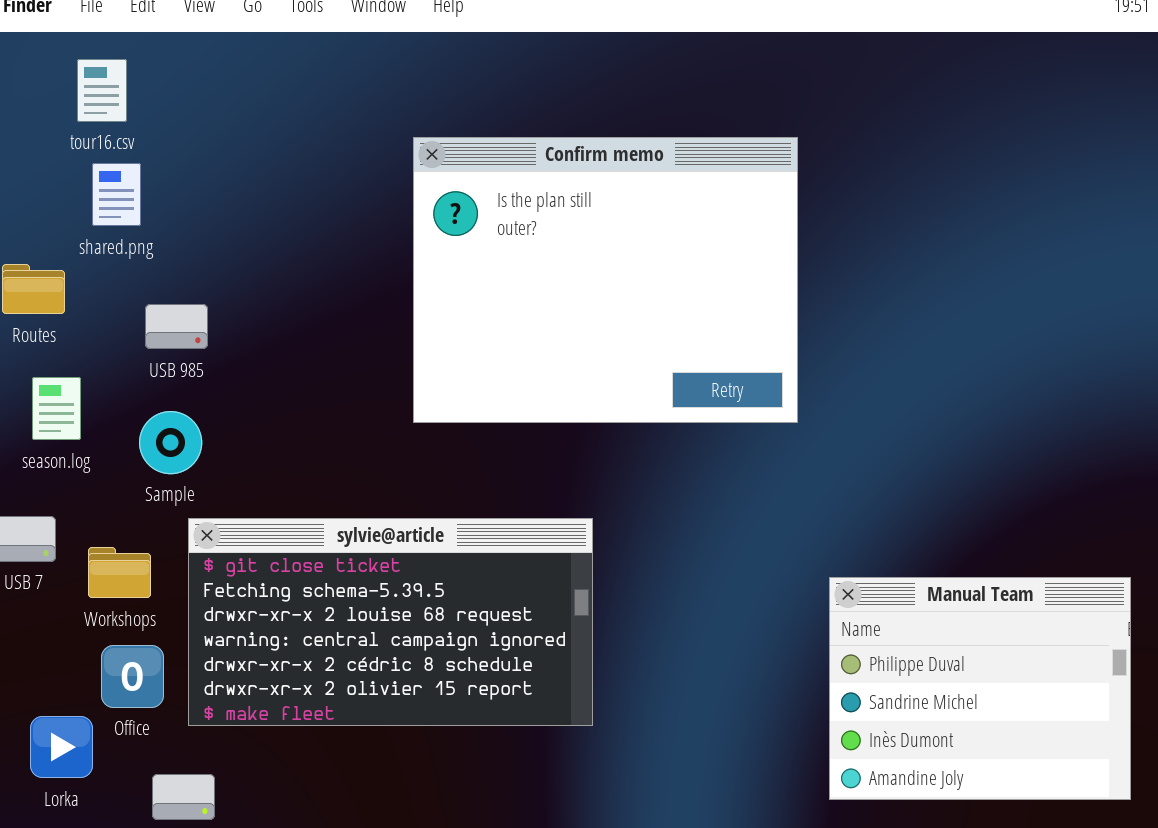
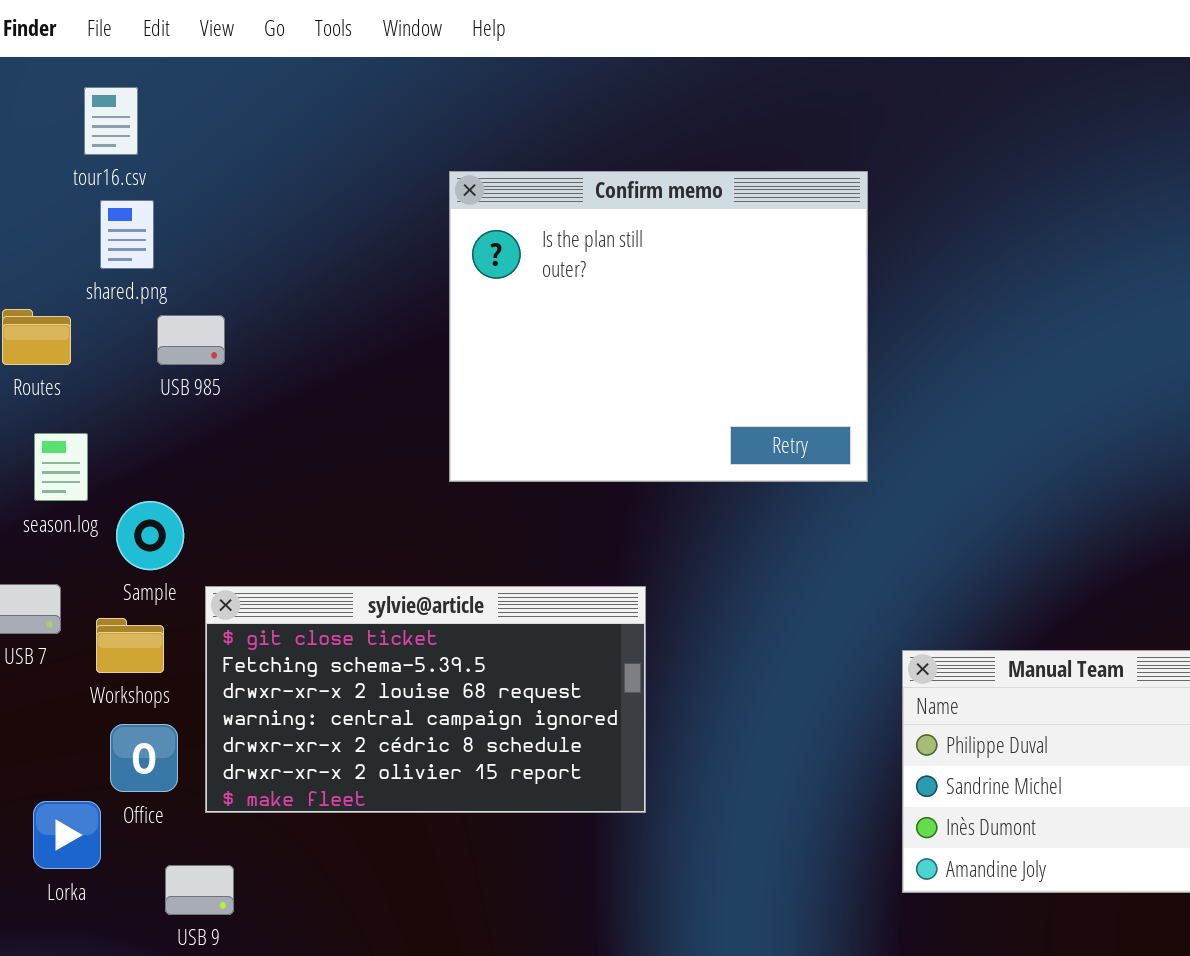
USB 985: [145,304,208,349] -> [157,315,225,365], moved
Sample: [139,411,202,474] -> [116,501,184,570], moved

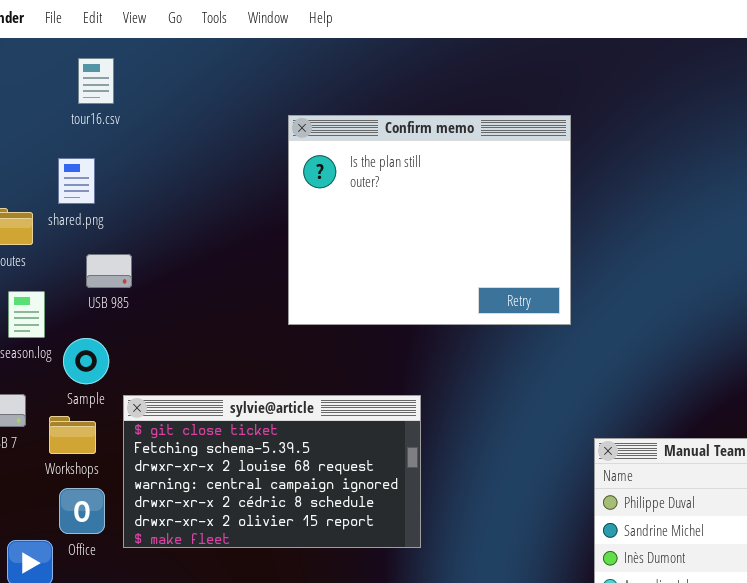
tour16.csv: [84,87,138,155] -> [78,58,114,104], moved
shared.png: [100,200,154,269] -> [58,158,95,204], moved
USB 985: [157,315,225,365] -> [86,254,132,288], moved

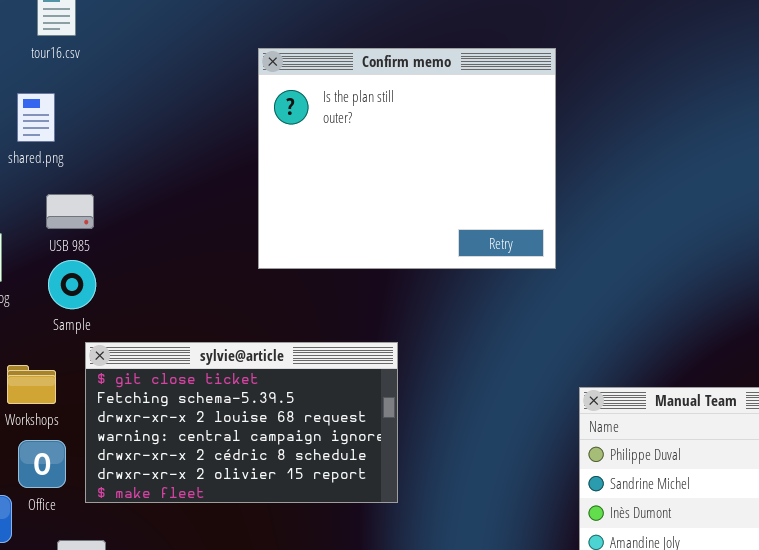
Sample: [63,338,109,384] -> [48,260,96,309], moved

